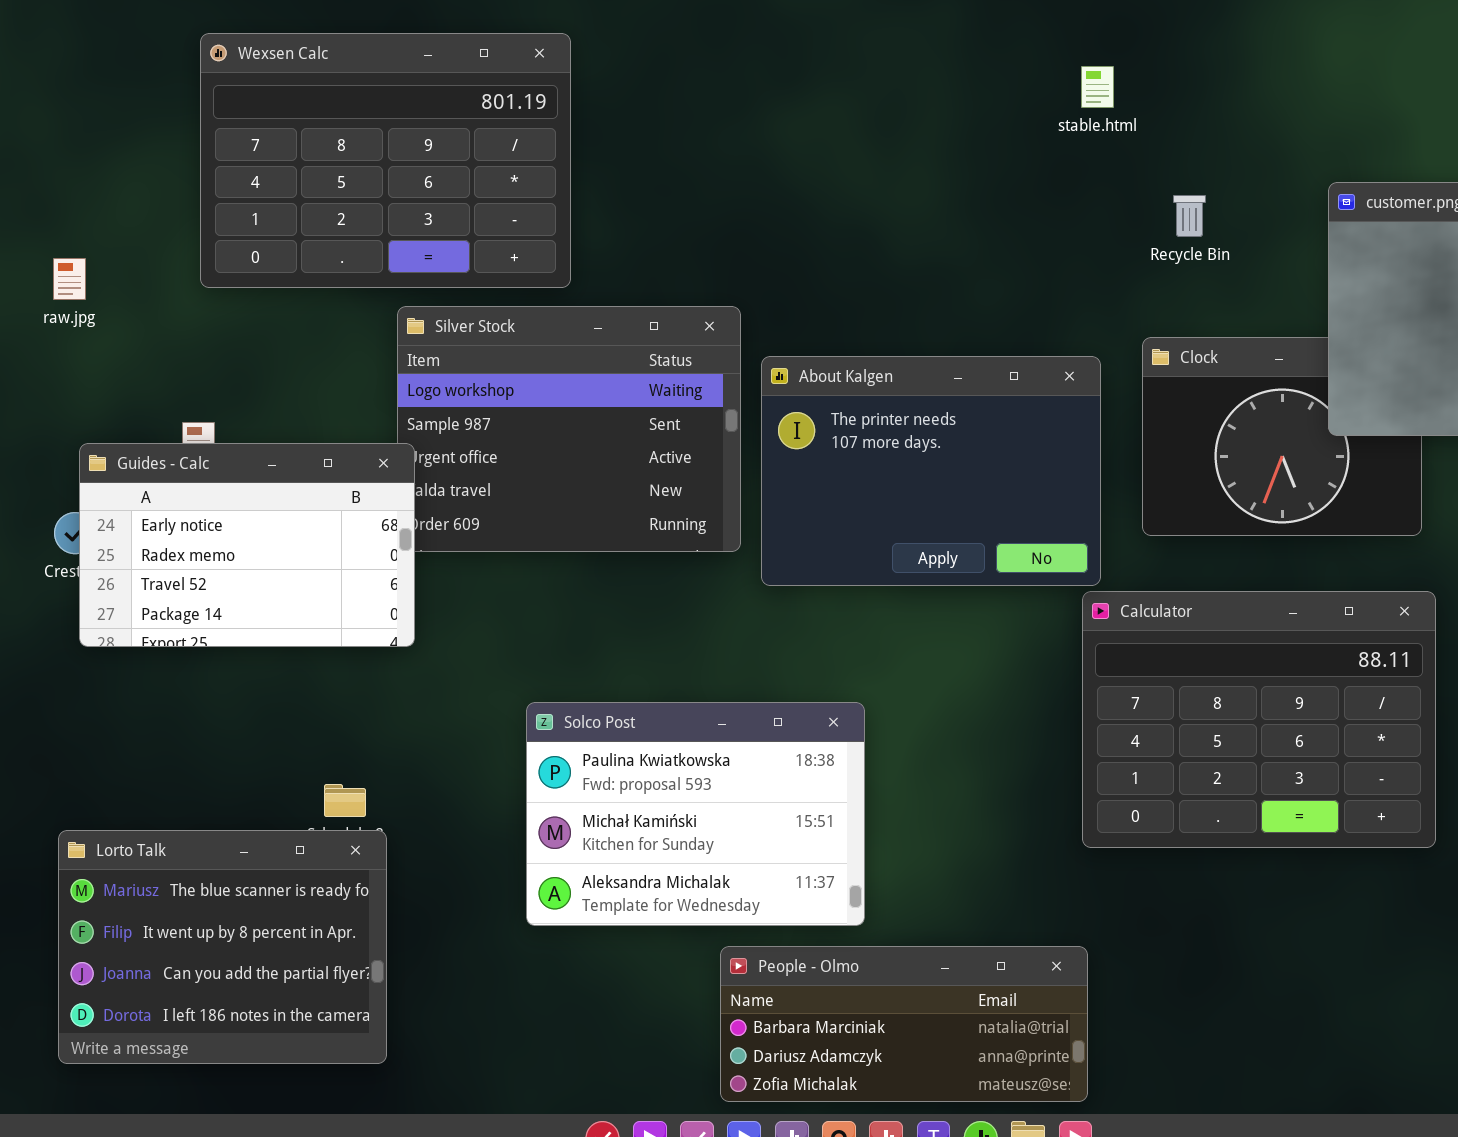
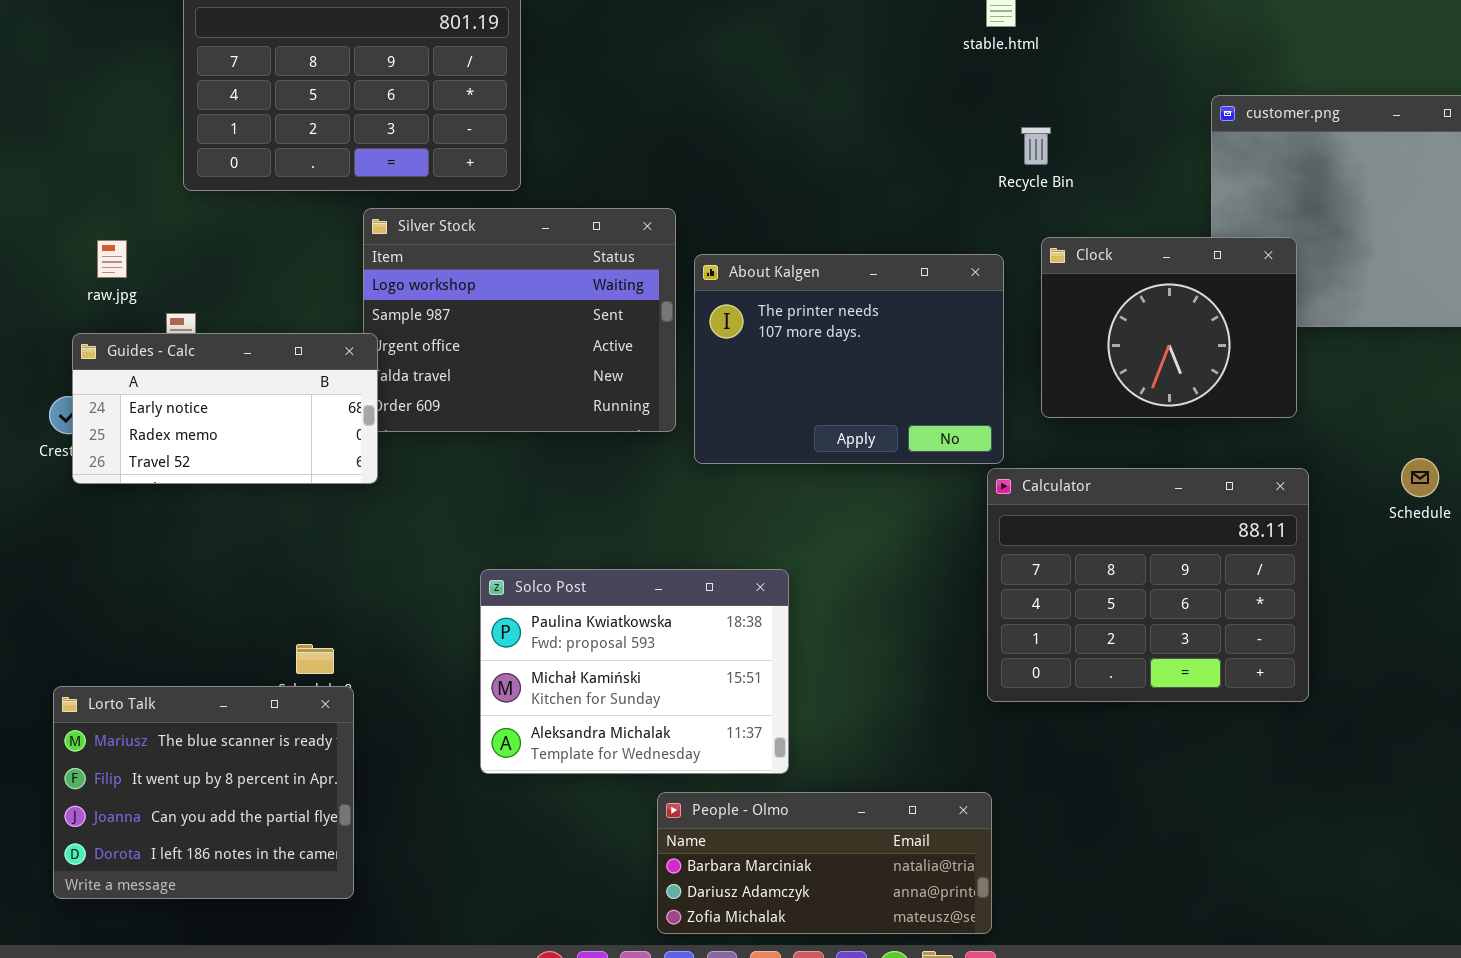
Recycle Bin: [1173,195,1206,237] -> [1021,127,1051,165], moved
raw.jpg: [53,258,86,300] -> [97,240,127,278], moved
Clock: [1142,337,1422,536] -> [1041,237,1297,418], raised
Guides - Calc: [79,443,415,647] -> [72,333,378,484], resized

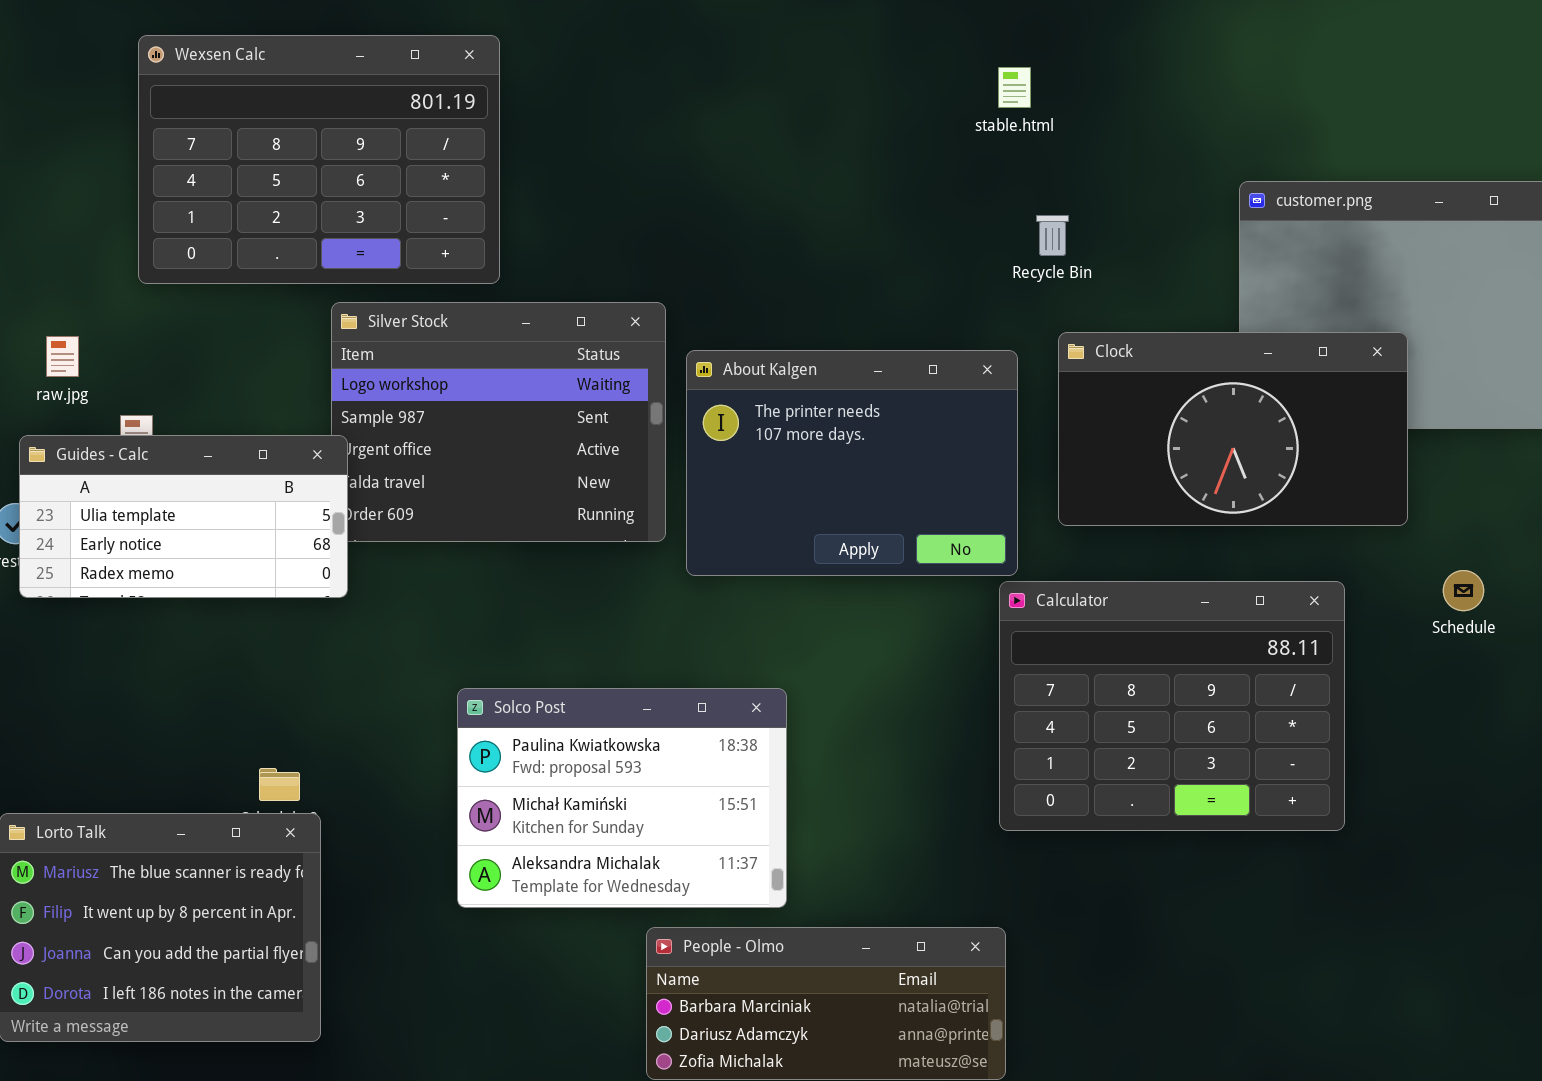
Clock: [1041,237,1297,418] -> [1058,332,1408,526], resized
Guides - Calc: [72,333,378,484] -> [19,435,348,598], scrolled up 1 row

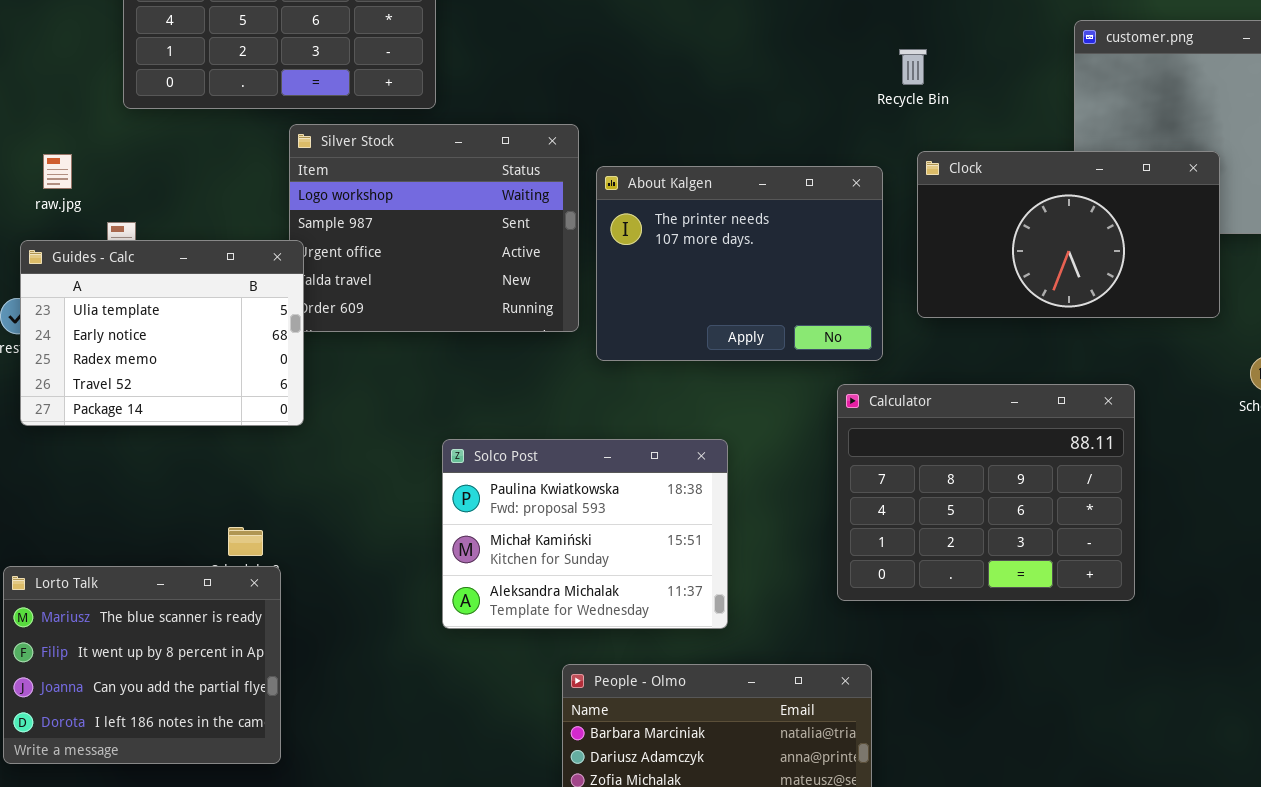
Guides - Calc: [19,435,348,598] -> [20,240,304,426], resized
Calculator: [999,581,1345,831] -> [837,384,1135,601], moved
Solco Post: [457,688,787,908] -> [442,439,728,629], moved

